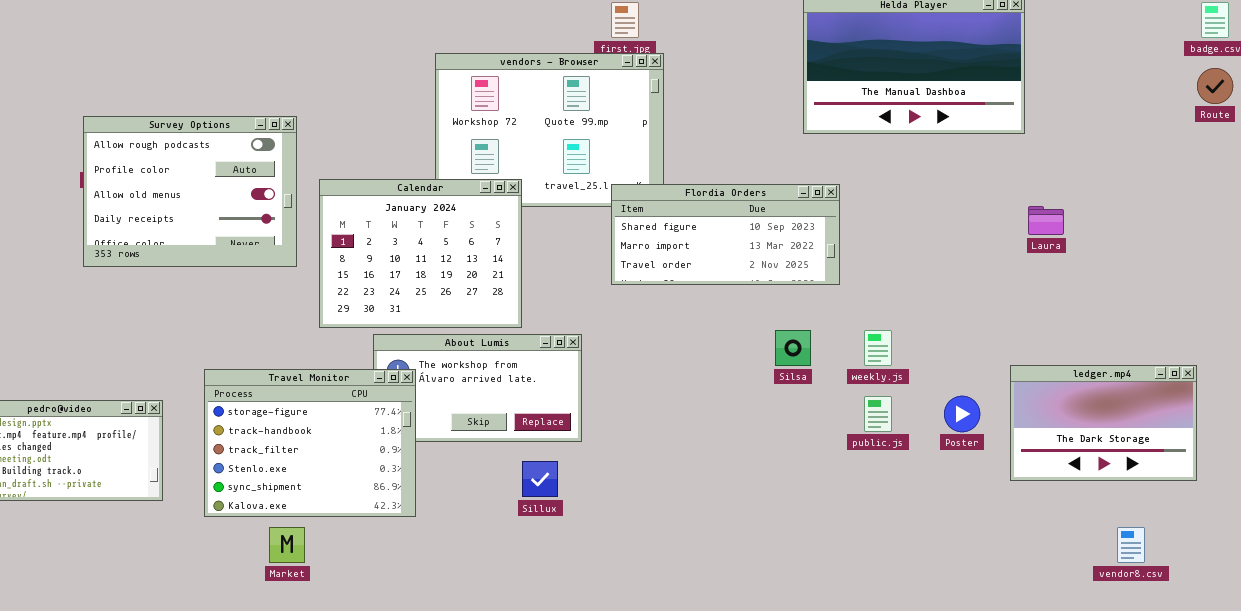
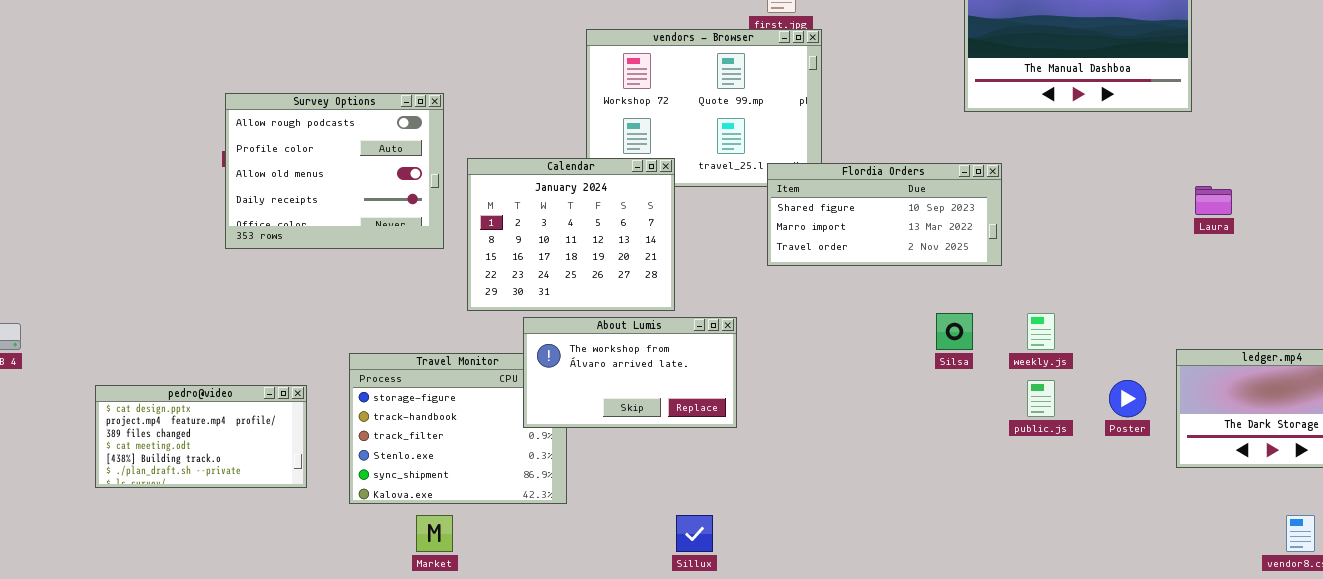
About Lumis: [373,334,582,442] -> [523,317,737,428], raised
Sillux: [522,461,558,497] -> [676,515,713,552], moved

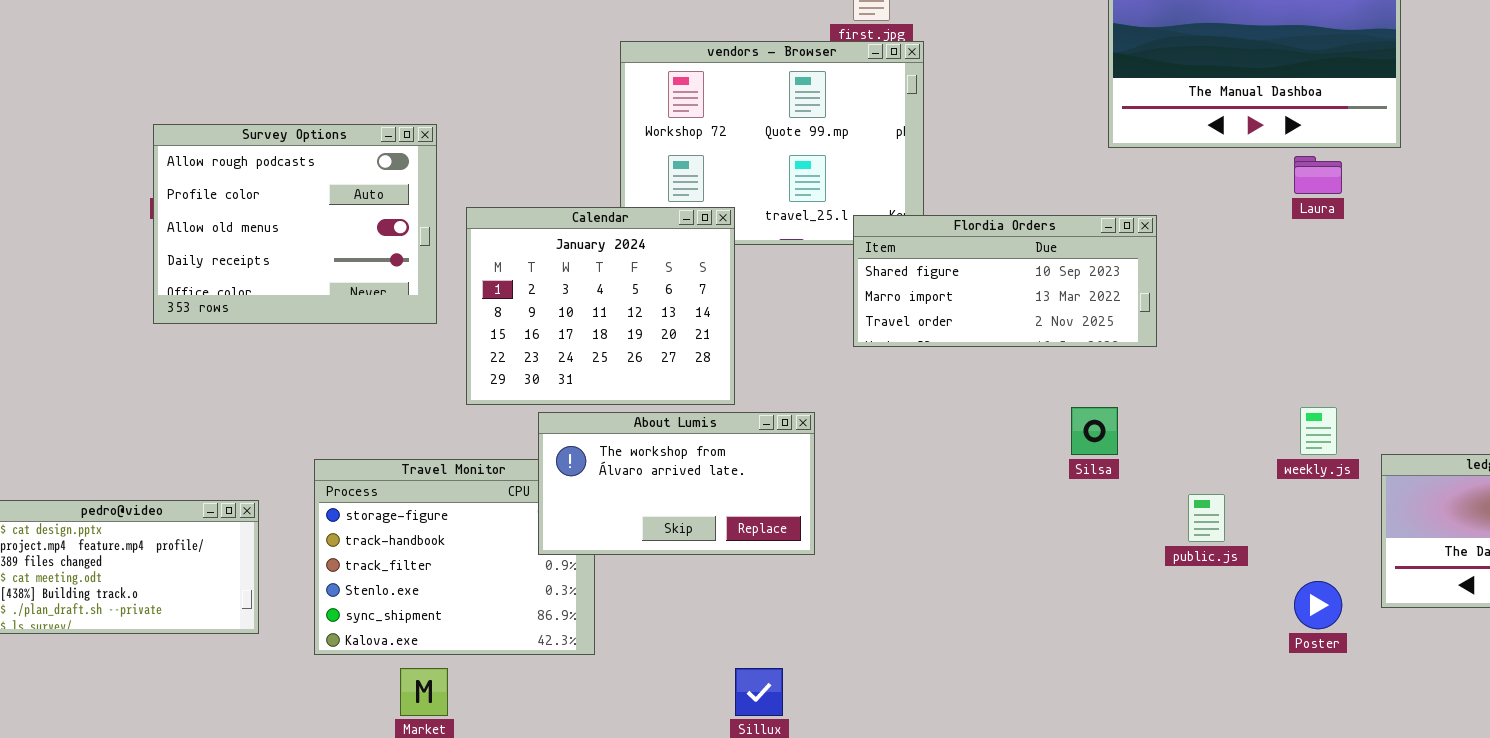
Laura: [1195,186,1232,215] -> [1294,156,1342,194], moved
weekly.js: [1027,313,1055,350] -> [1300,407,1337,455], moved
Poster: [1109,380,1146,417] -> [1294,581,1342,629], moved

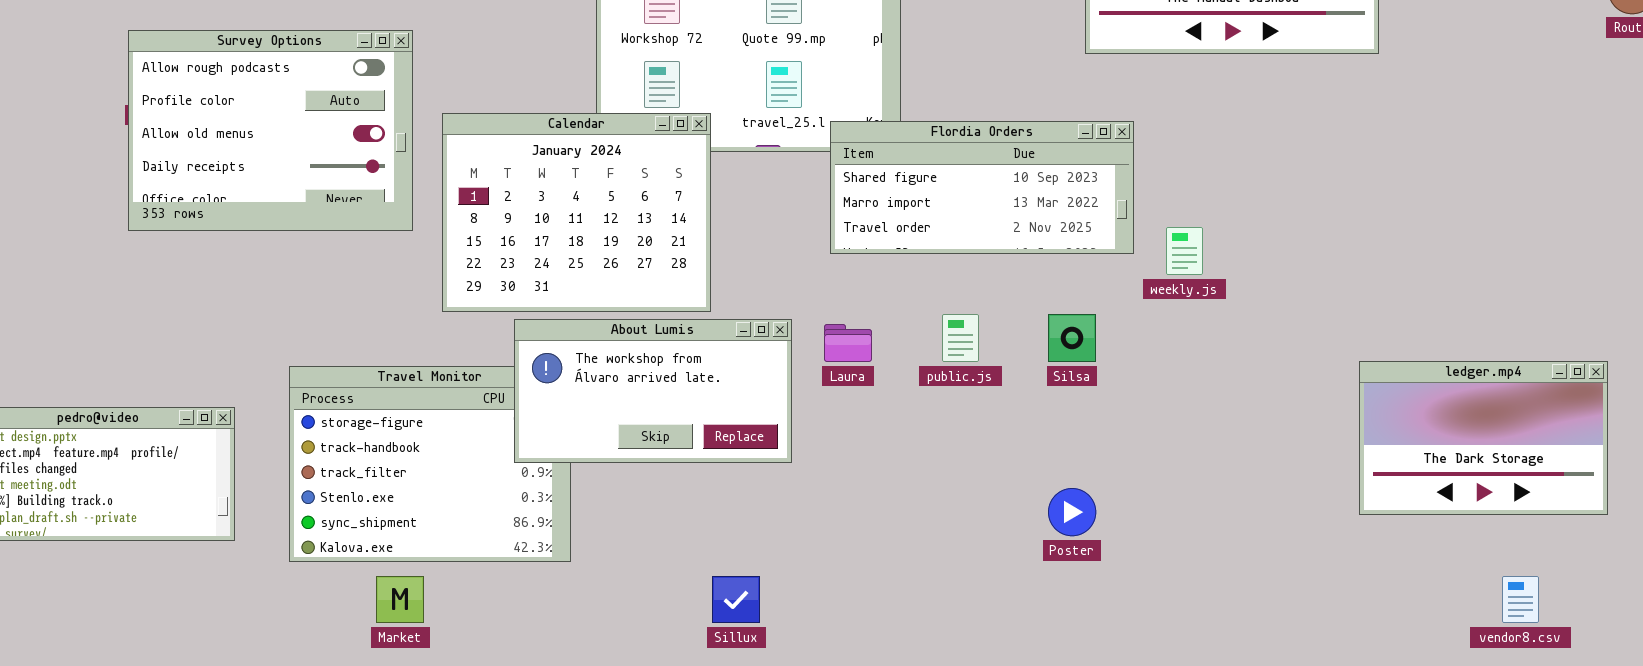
Laura: [1294,156,1342,194] -> [824,324,872,362], moved
weekly.js: [1300,407,1337,455] -> [1166,227,1203,275], moved
public.js: [1188,494,1225,542] -> [942,314,979,362], moved
Poster: [1294,581,1342,629] -> [1048,488,1096,536], moved

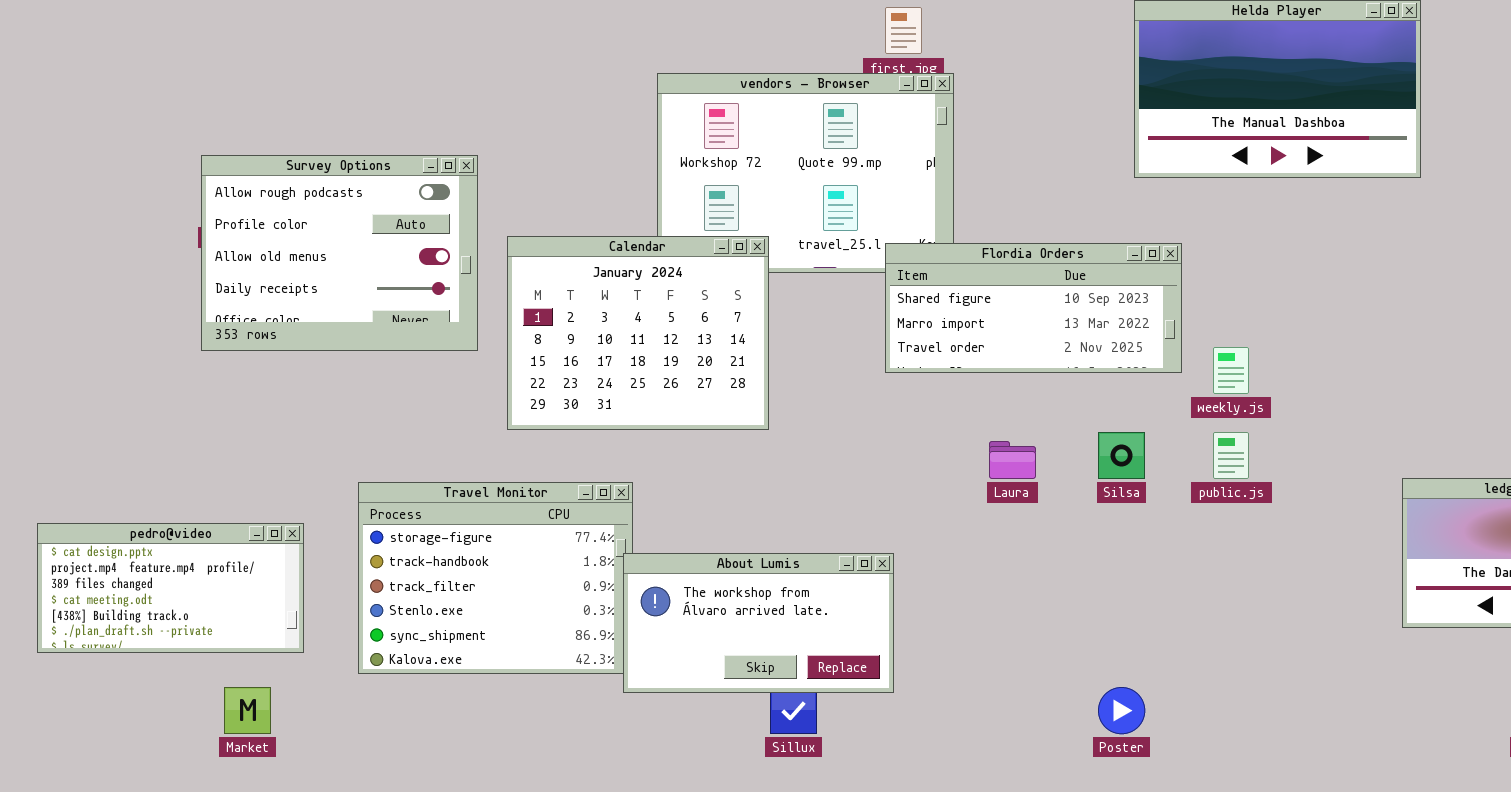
public.js: [942,314,979,362] -> [1213,432,1249,479], moved
About Lumis: [514,319,792,463] -> [623,553,894,693], moved
Laura: [824,324,872,362] -> [989,441,1036,479], moved
Poster: [1048,488,1096,536] -> [1098,687,1145,734], moved
Market: [376,576,424,623] -> [224,687,271,734], moved

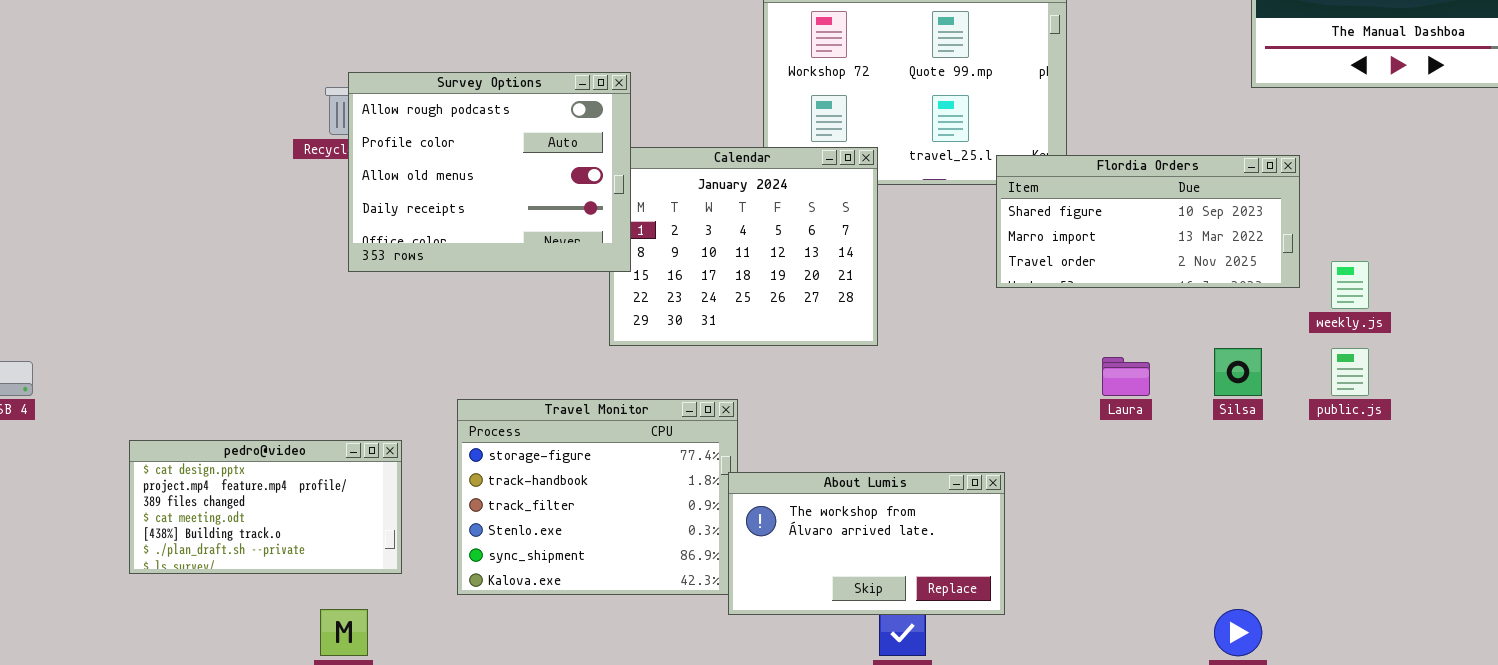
Survey Options: [201,155,478,351] -> [348,72,631,272], moved

